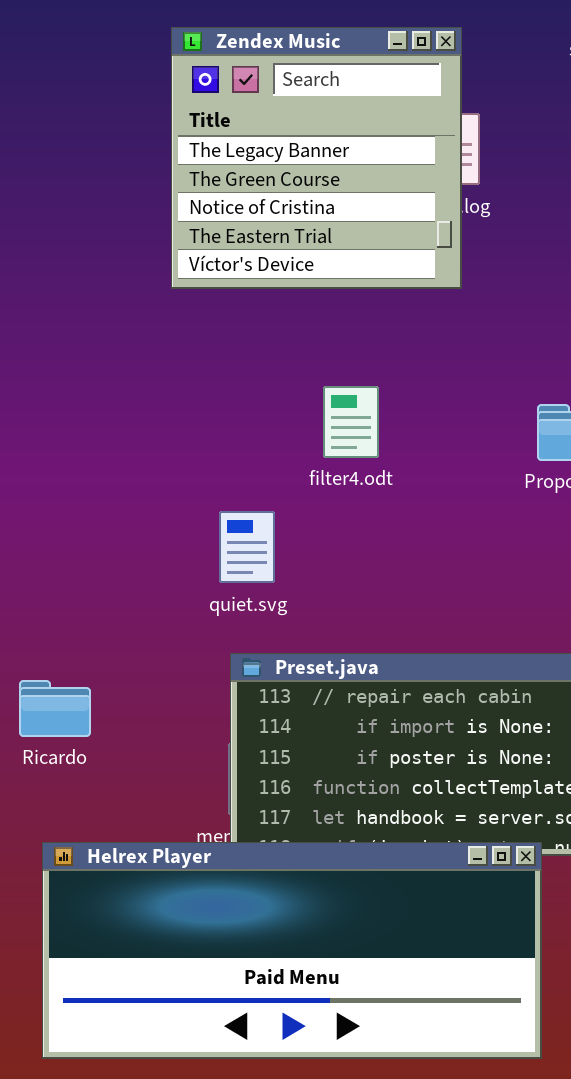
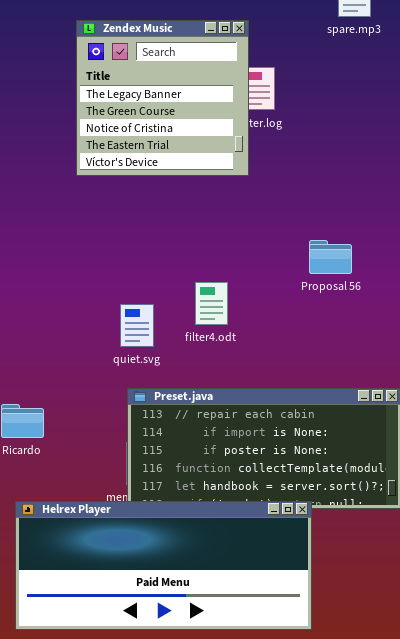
Zendex Music: [171,27,462,289] -> [76,20,249,176], moved
filter4.odt: [323,386,379,458] -> [195,282,228,325], moved

